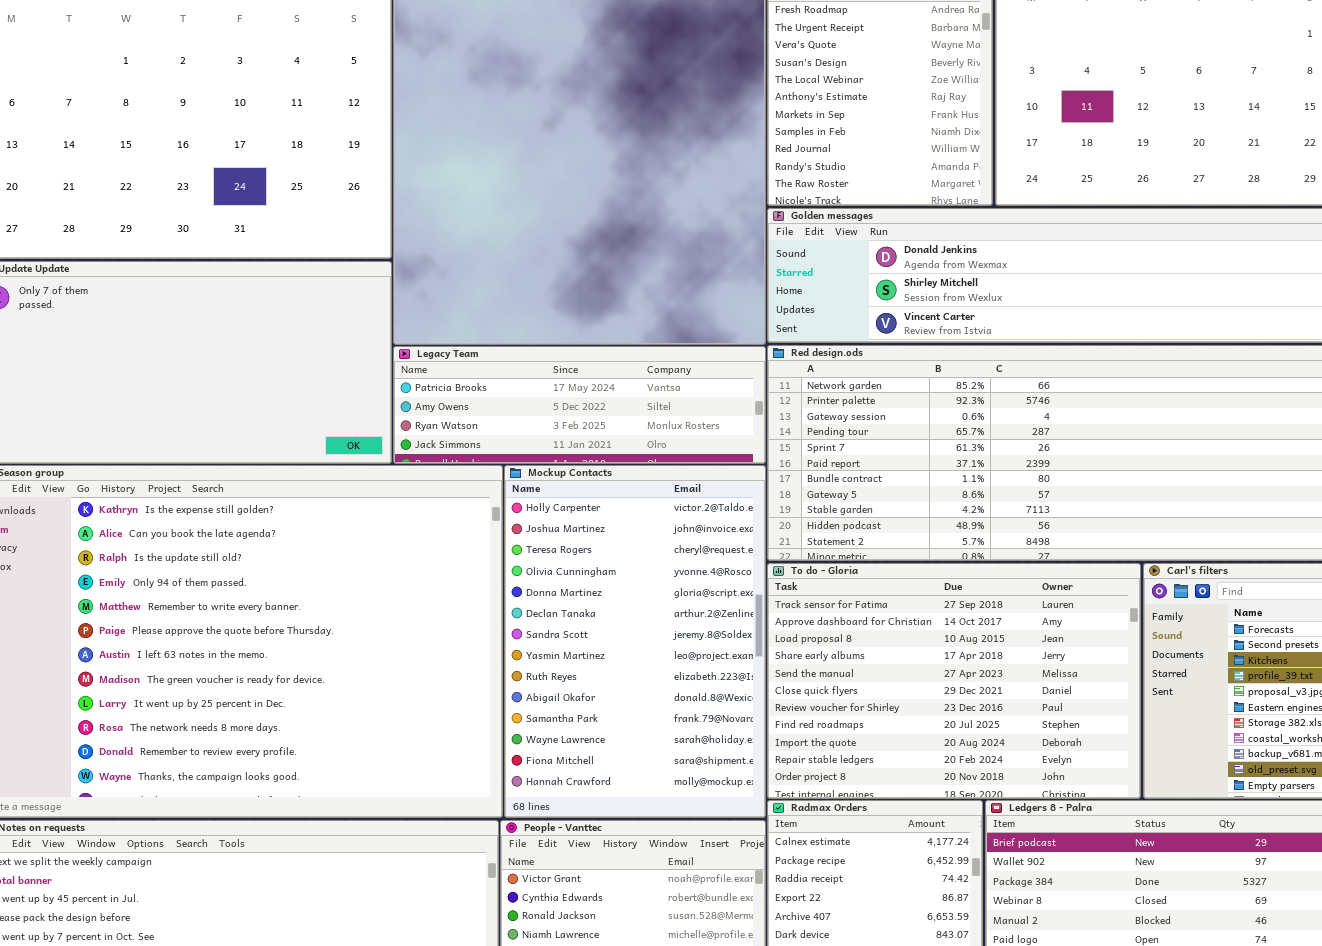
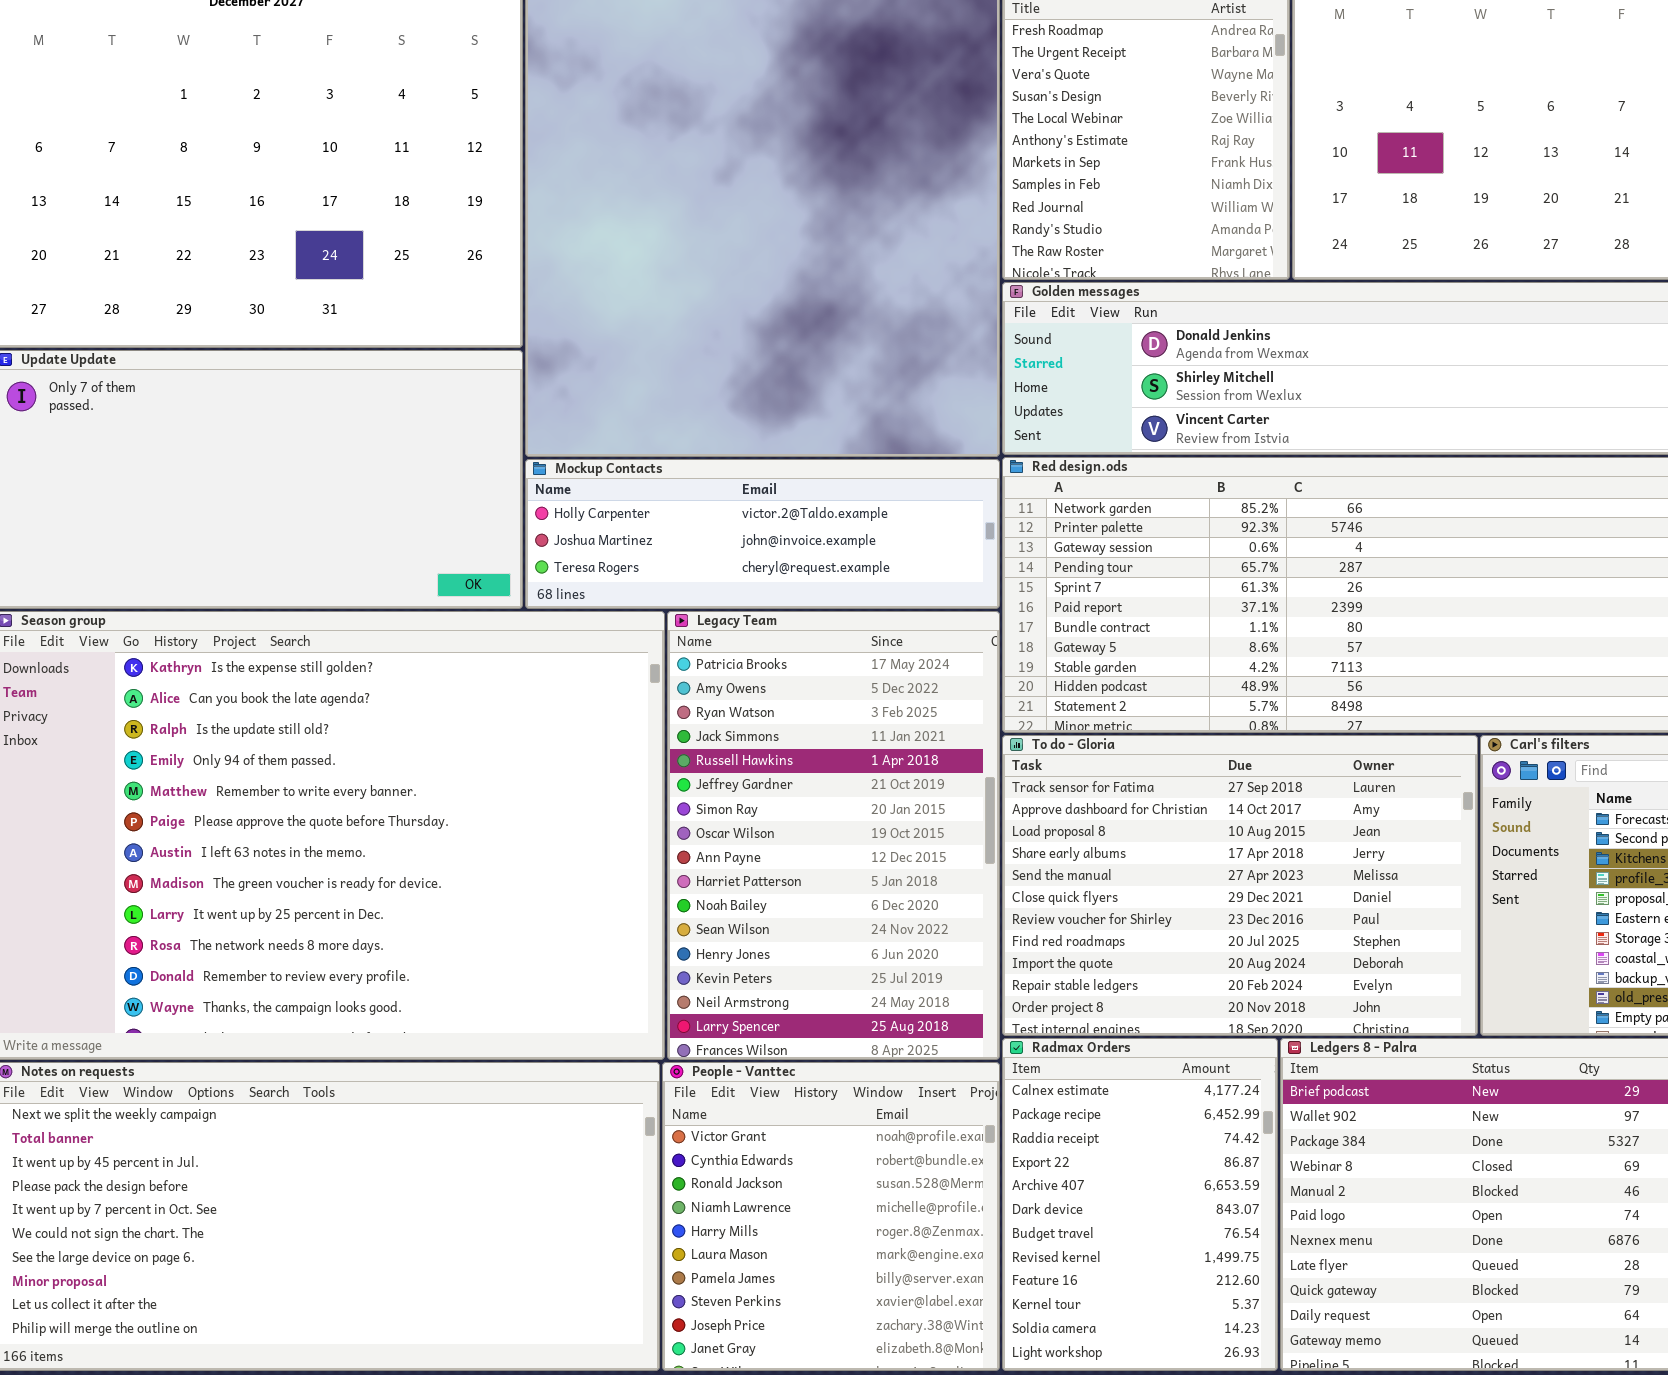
Legacy Team: [393,346,766,464] -> [667,611,1000,1060], moved, resized
Mockup Contacts: [504,465,766,818] -> [525,459,1000,609], moved, resized

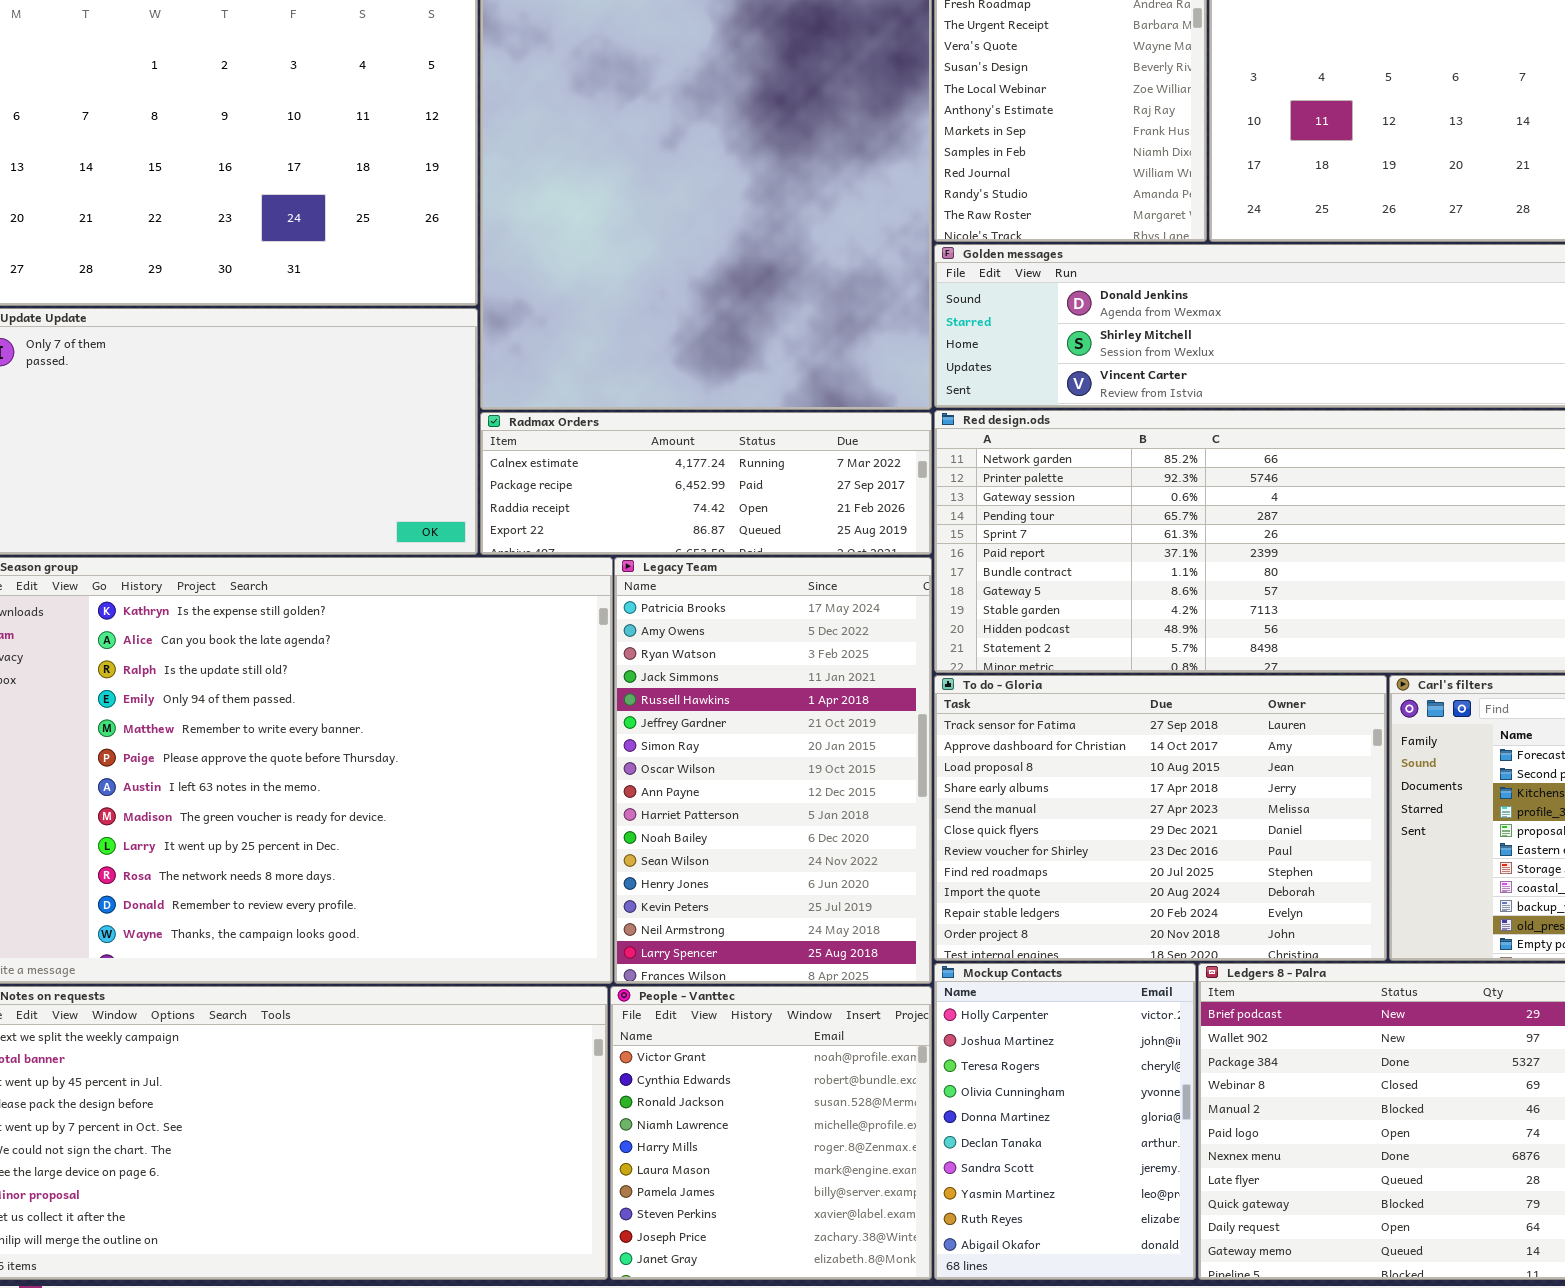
Mockup Contacts: [525,459,1000,609] -> [934,963,1196,1280], moved, resized
Radmax Orders: [1002,1038,1278,1371] -> [480,412,932,555], moved, resized

